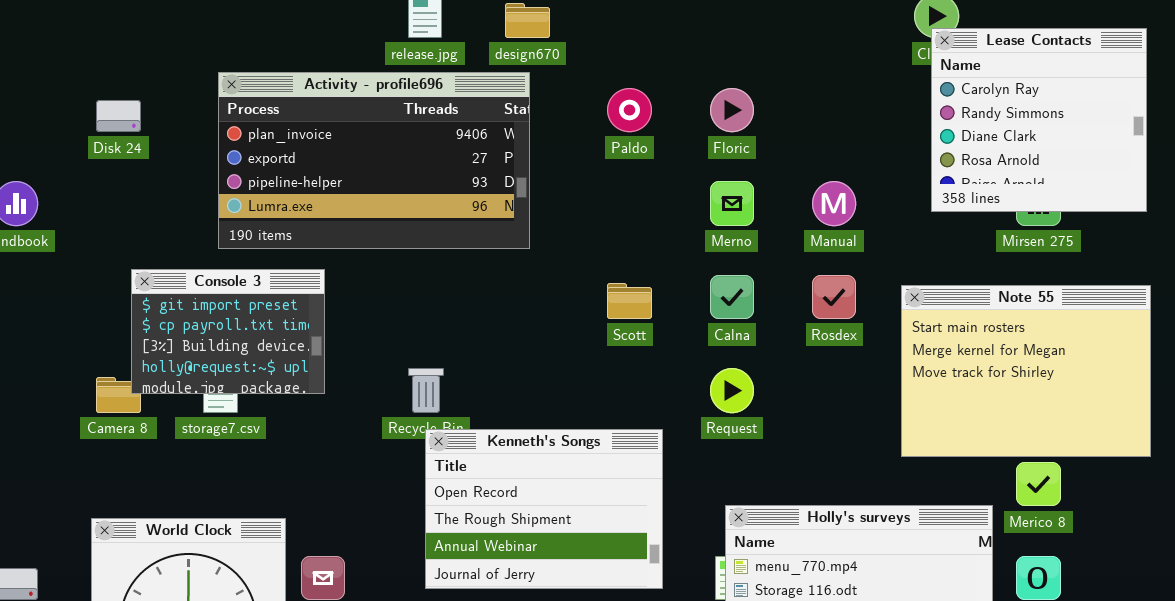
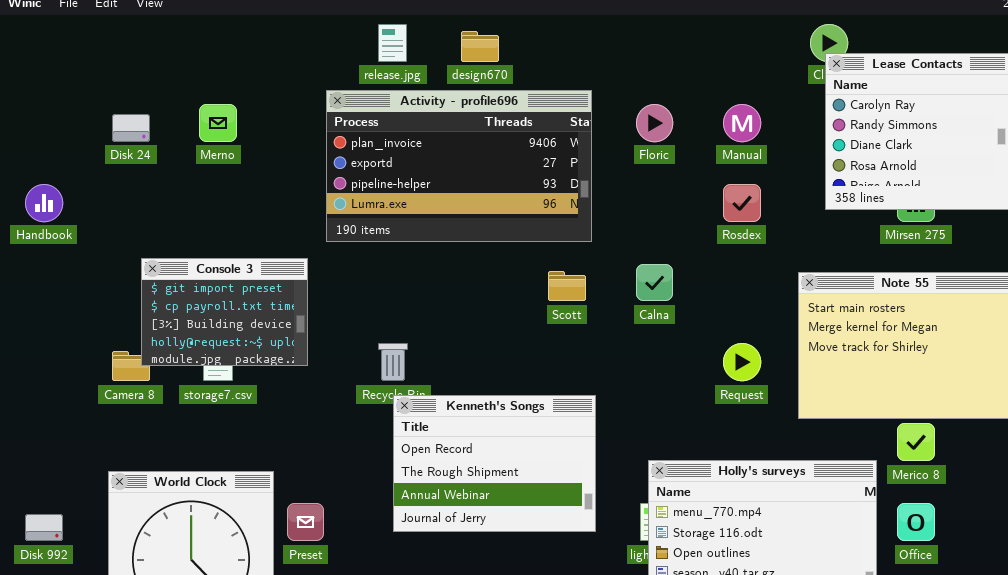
Activity - profile696: [218,72,530,249] -> [326,90,592,242], moved
Merno: [710,181,754,226] -> [199,104,237,142], moved
Manual: [812,181,856,226] -> [723,104,761,142], moved
Rosdex: [812,275,856,319] -> [723,184,761,222], moved
Request: [710,368,754,413] -> [723,343,761,381], moved

